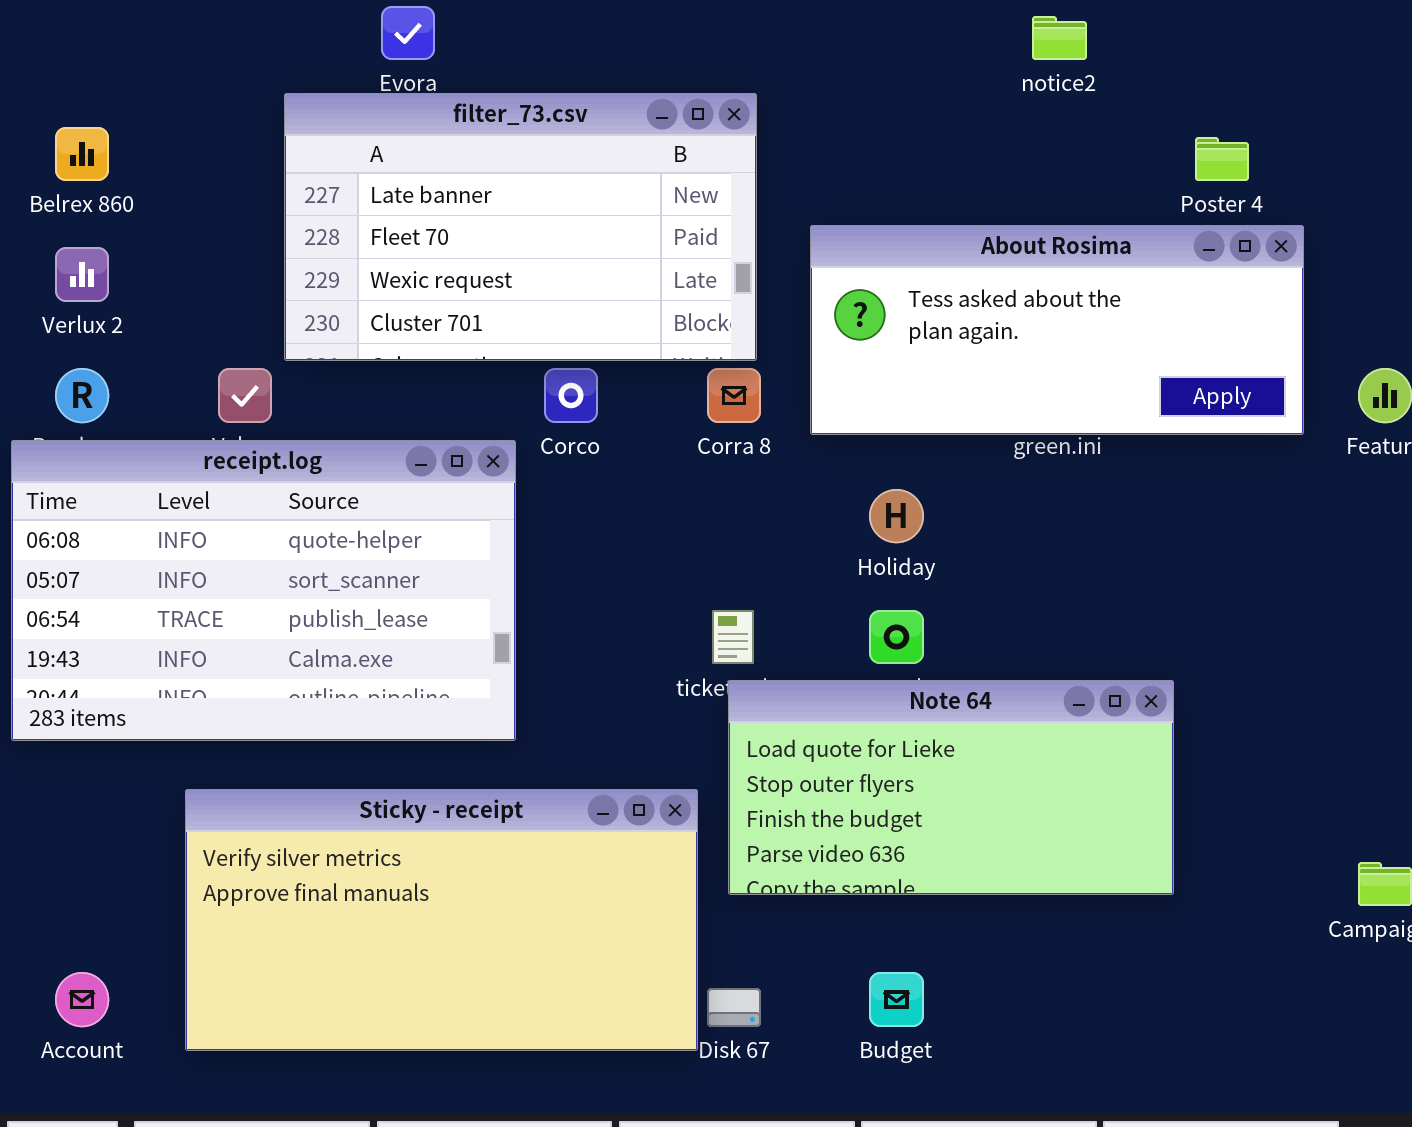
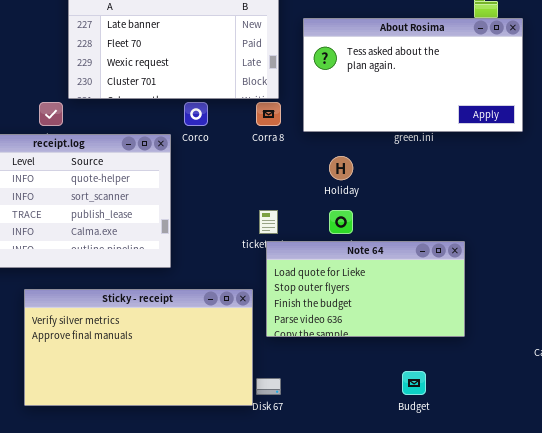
About Rosima: [810,225,1304,435] -> [303,18,523,132], resized
Budget: [869,972,924,1027] -> [402,371,426,395], moved

